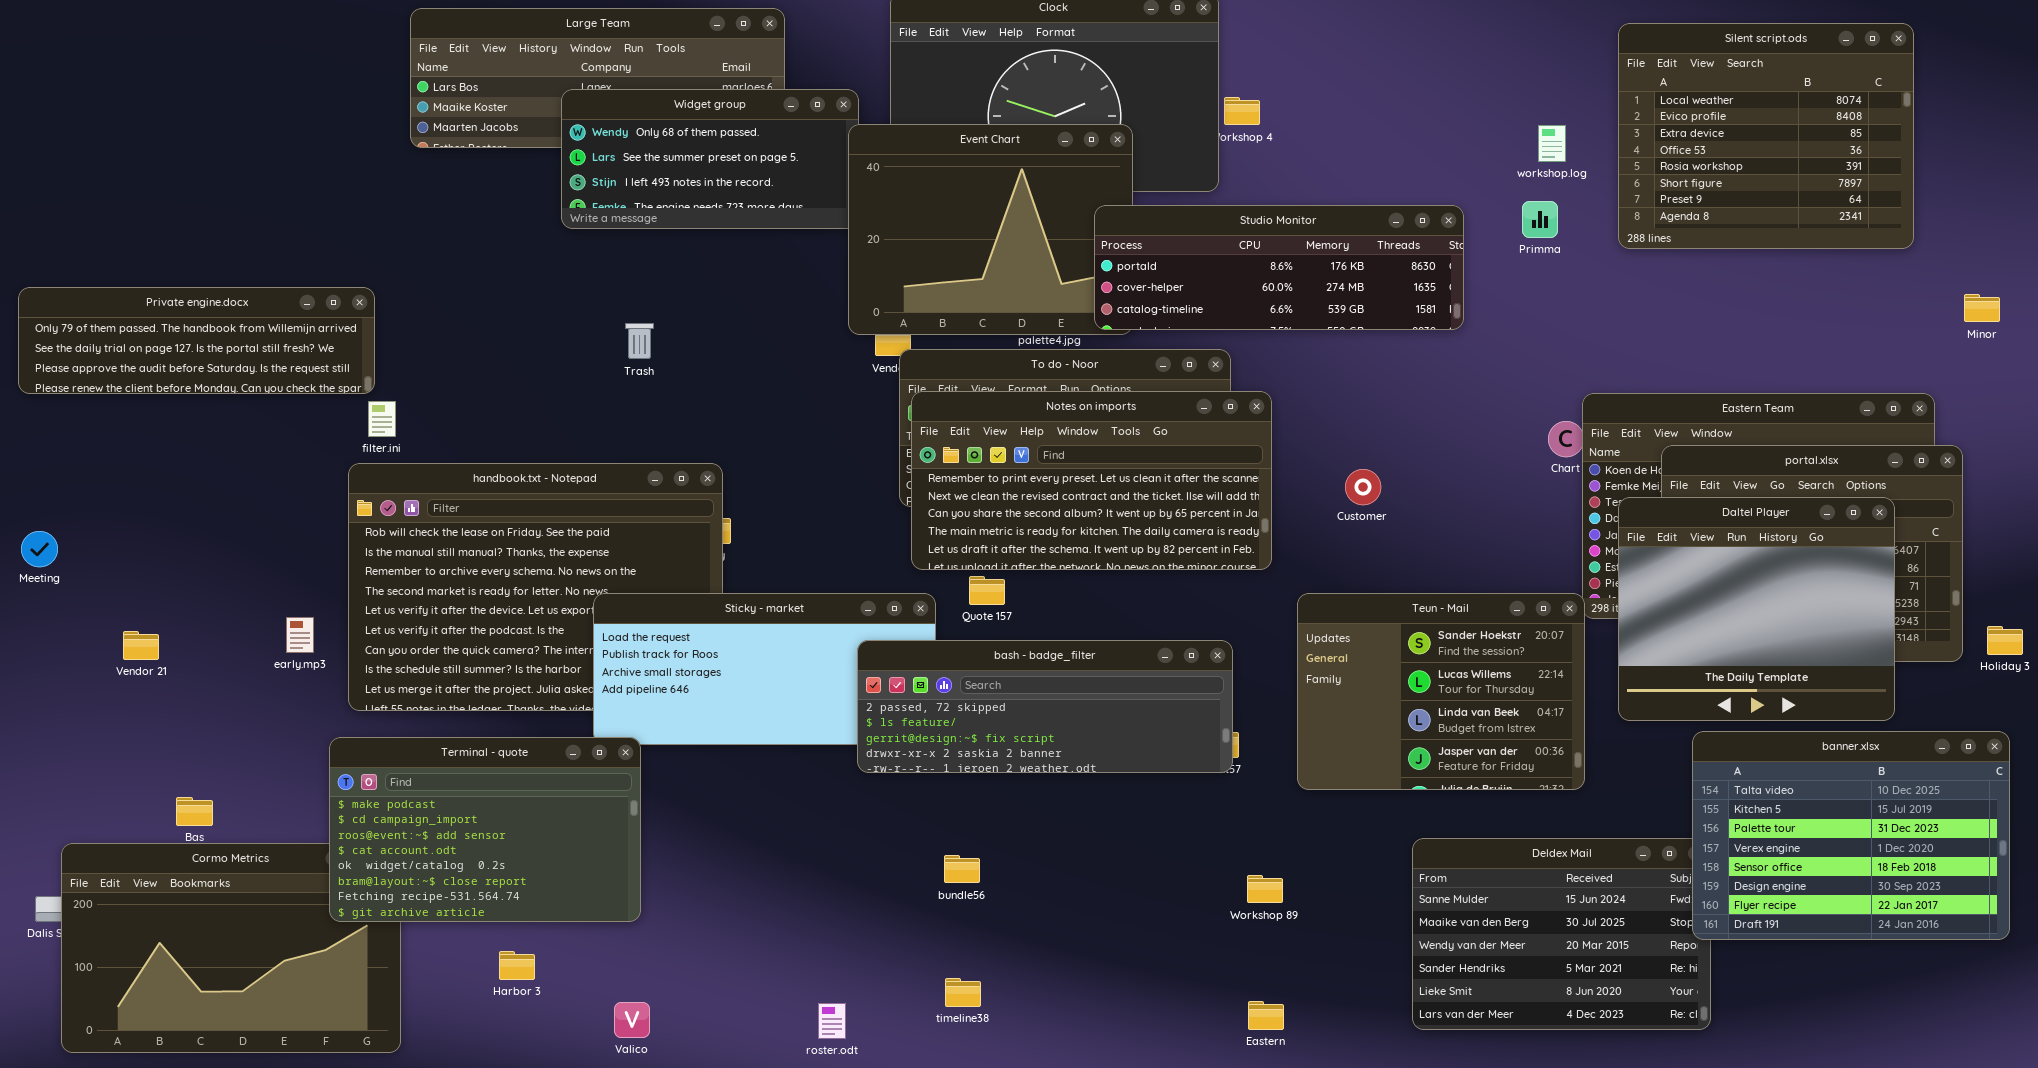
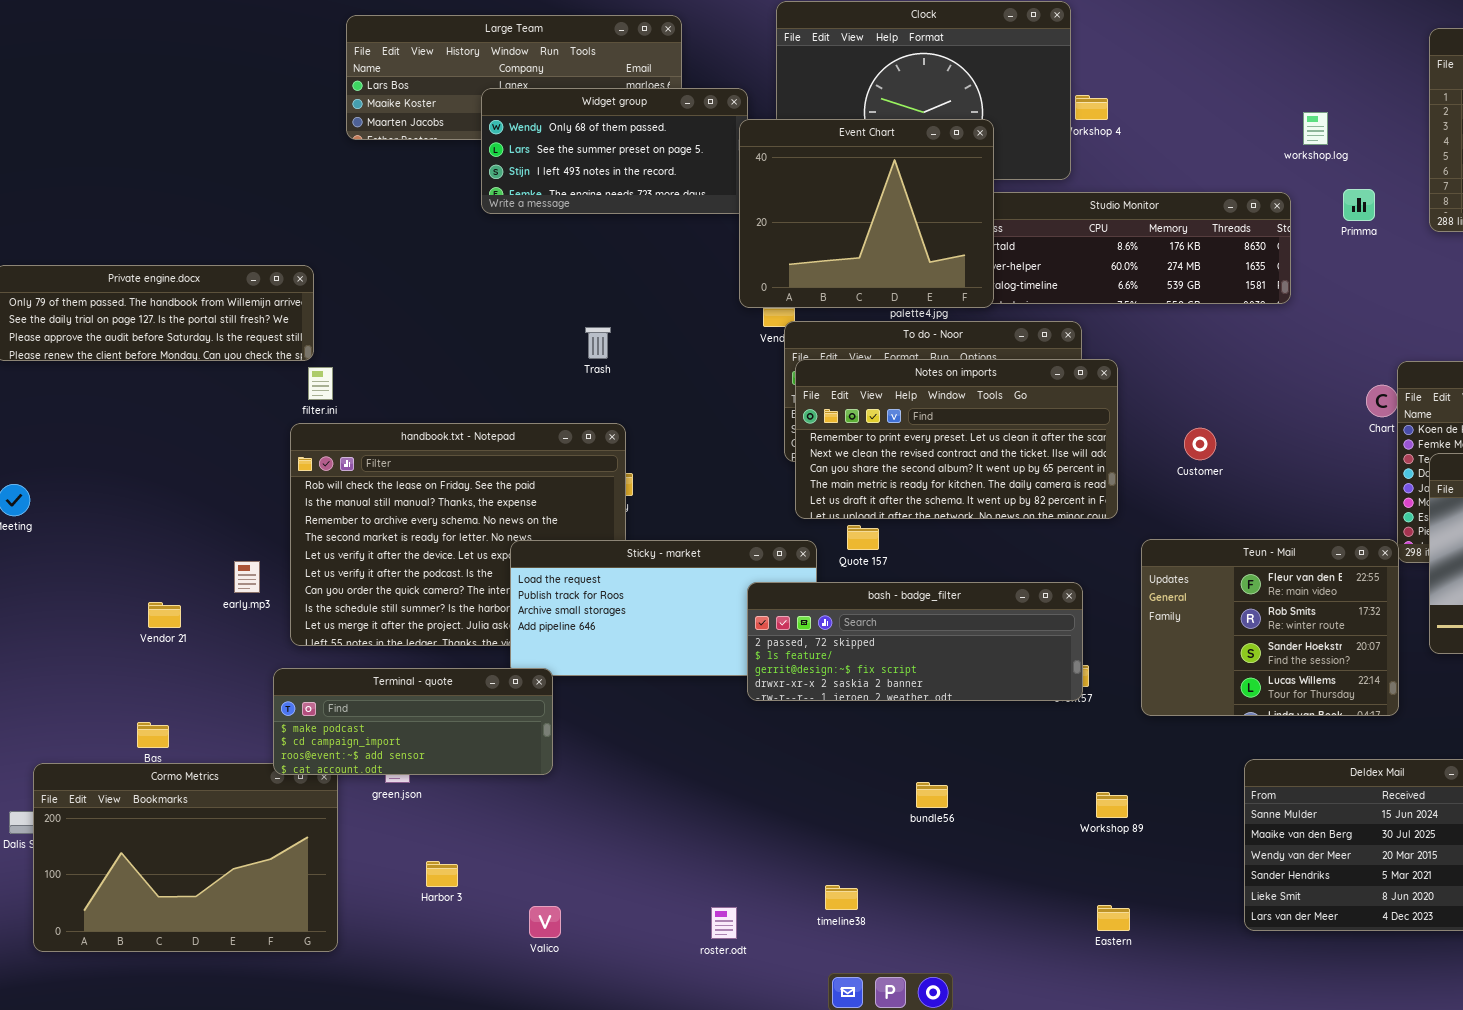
Event Chart: [848,124,1133,335] -> [739,119,994,308], raised
workshop.log: [1538,125,1566,162] -> [1303,112,1328,145], moved
Trash: [625,323,654,359] -> [585,327,611,359], moved
Teun - Mail: [1297,593,1585,790] -> [1141,539,1399,716], scrolled up 2 rows
Vendor 21: [123,631,159,660] -> [148,602,181,628], moved
Terminal - quote: [329,737,641,922] -> [273,668,553,775], resized
bundle56: [944,855,980,883] -> [916,782,948,808], moved

